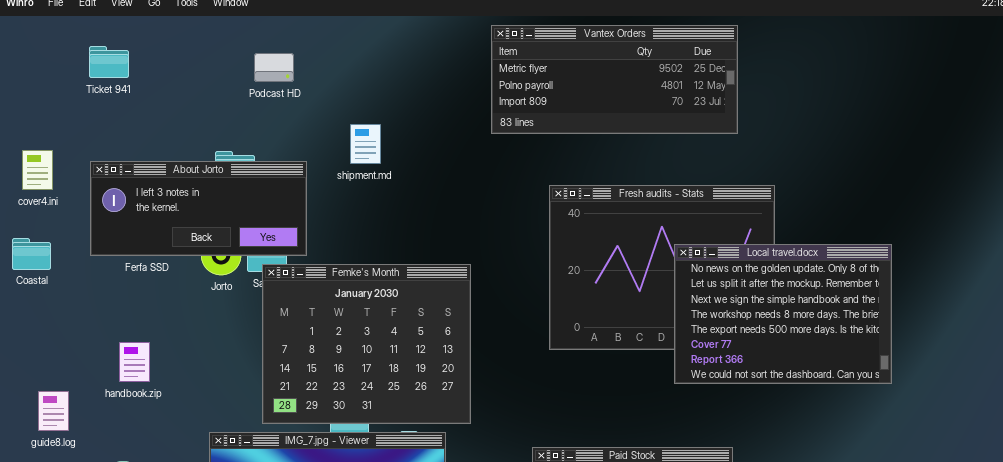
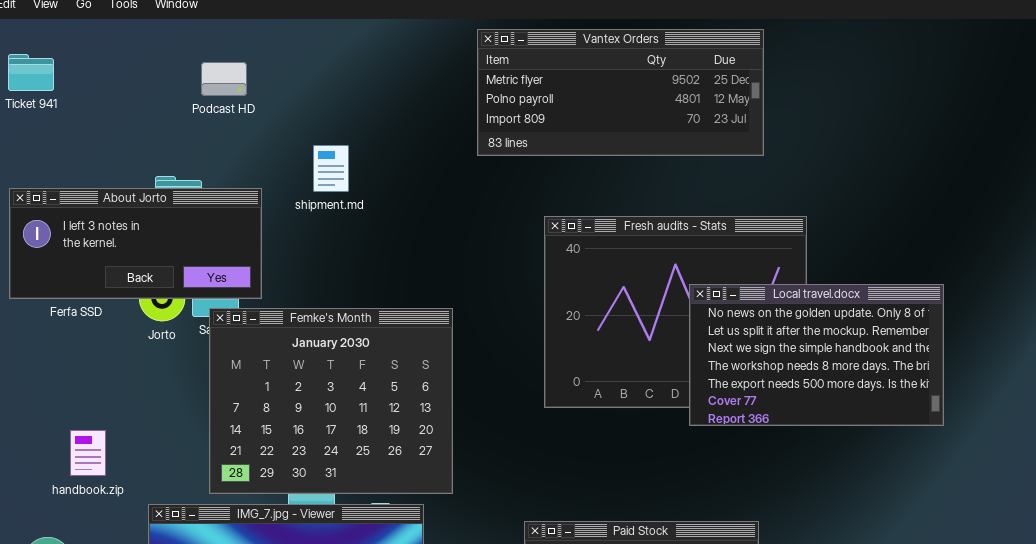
Local travel.docx: [674,244,892,384] -> [689,284,944,426], resized
handbook.zip: [119,342,150,382] -> [70,430,106,476], moved

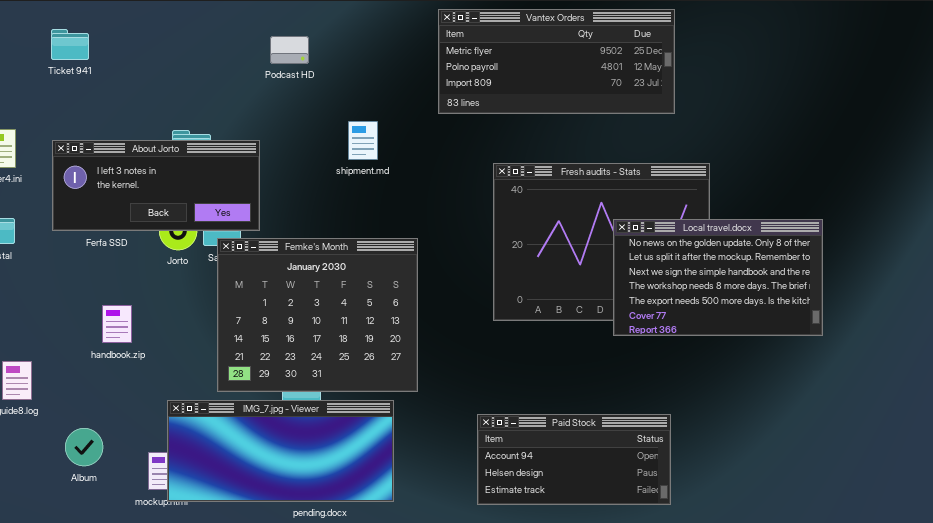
Podcast HD: [201,62,247,96] -> [270,36,309,64], moved
shipment.md: [313,145,349,192] -> [348,121,378,160], moved
handbook.zip: [70,430,106,476] -> [102,305,132,343], moved

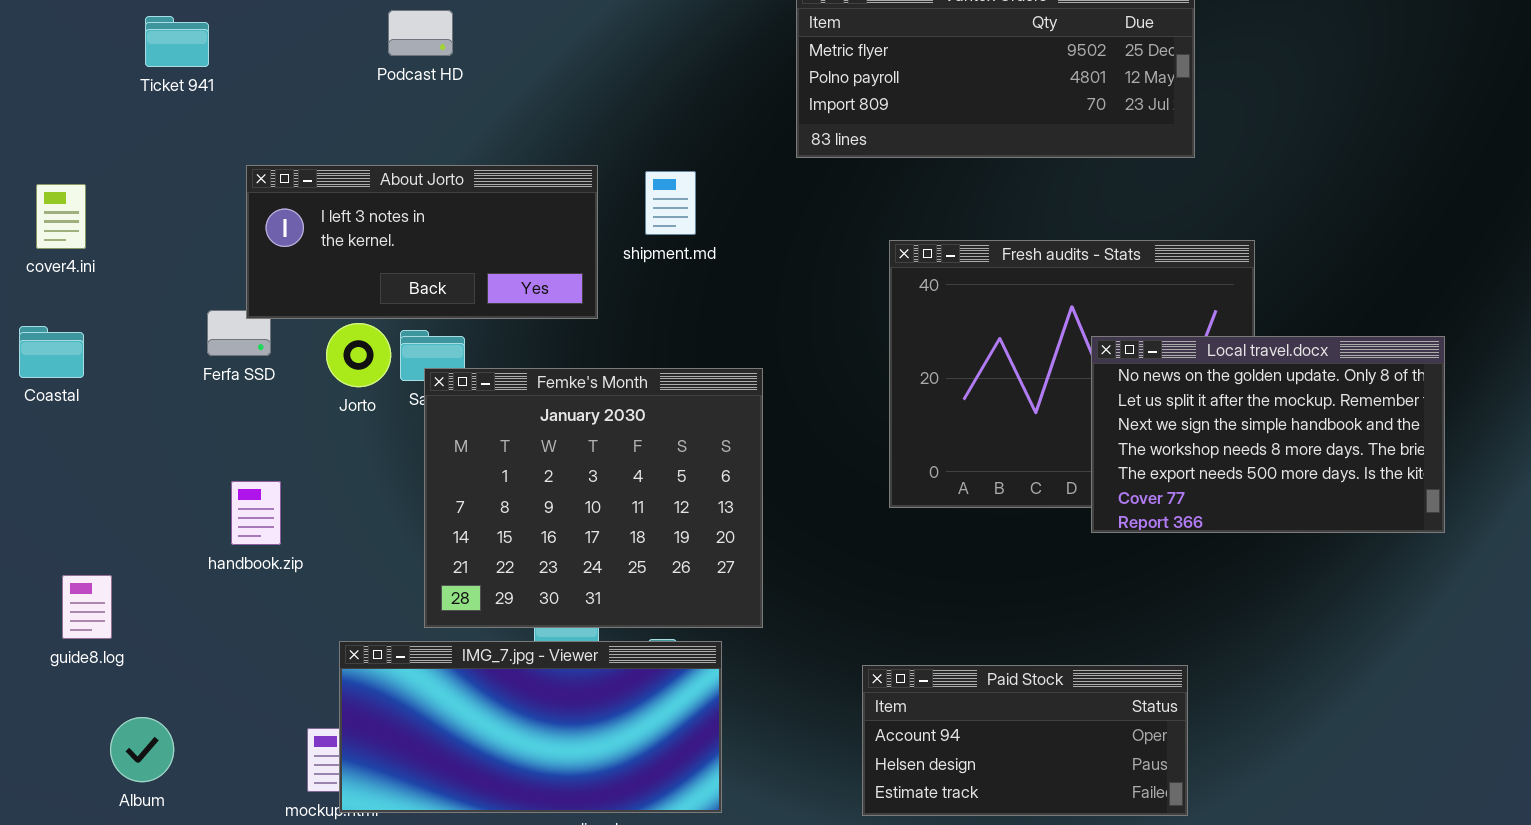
Podcast HD: [270,36,309,64] -> [388,10,453,56], moved
About Jorto: [52,140,260,231] -> [246,165,598,319], moved
Album: [65,428,103,466] -> [110,717,174,782], moved

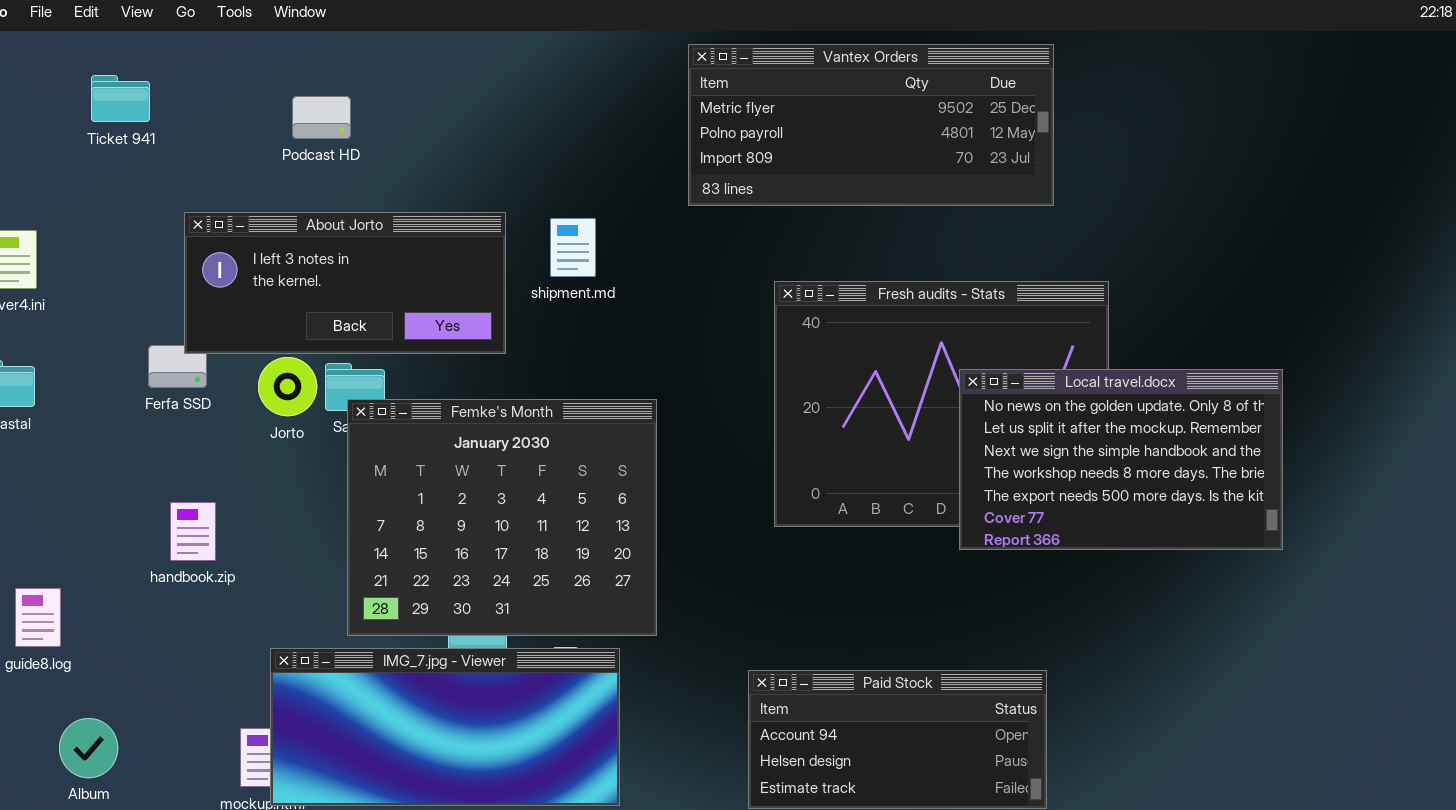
Podcast HD: [388,10,453,56] -> [292,96,351,139], moved

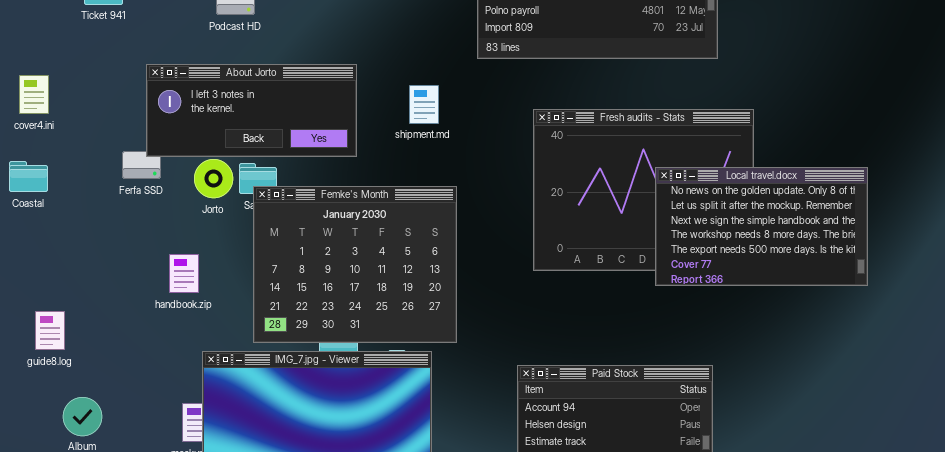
shipment.md: [550,218,596,277] -> [409,85,439,124], moved
handbook.zip: [170,502,216,561] -> [169,254,199,293], moved

